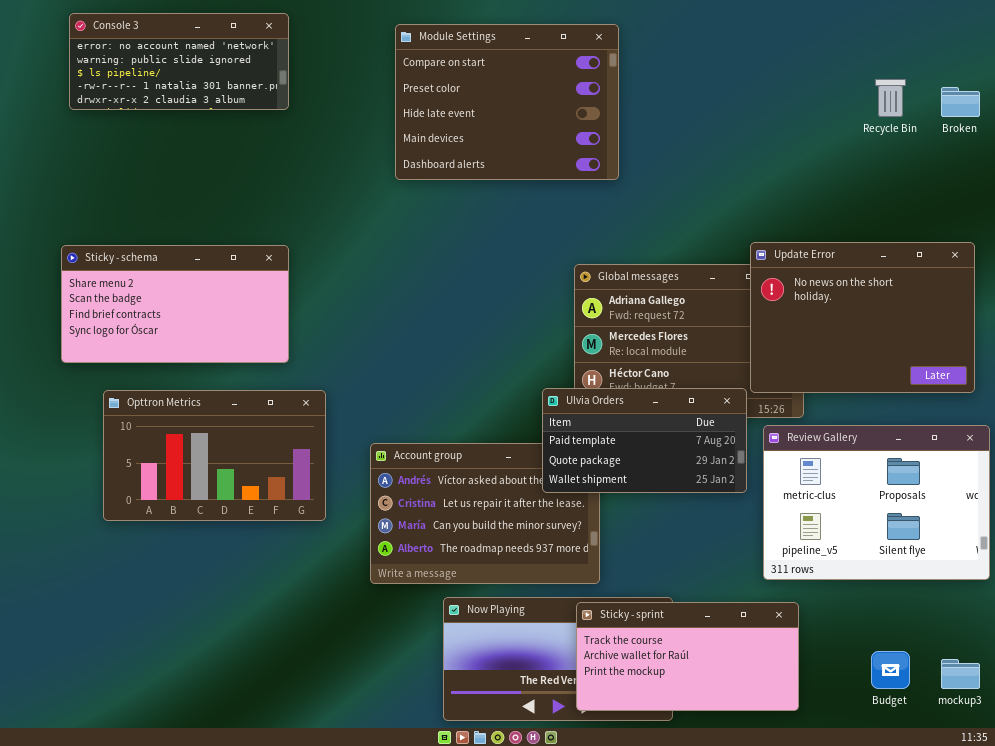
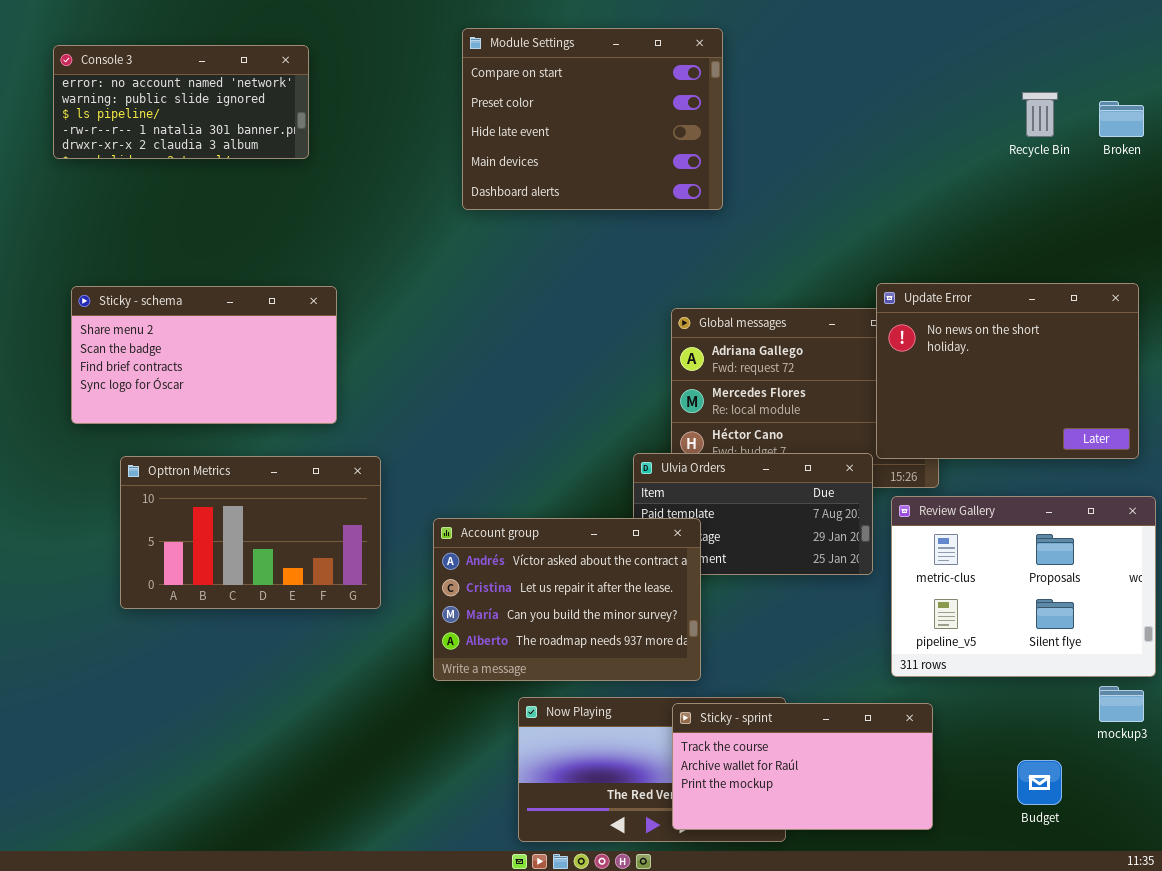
Console 3: [69,13,289,110] -> [53,45,309,159], moved
Account group: [370,443,600,584] -> [433,518,701,681], raised
mockup3: [941,659,980,689] -> [1099,686,1144,722], moved

